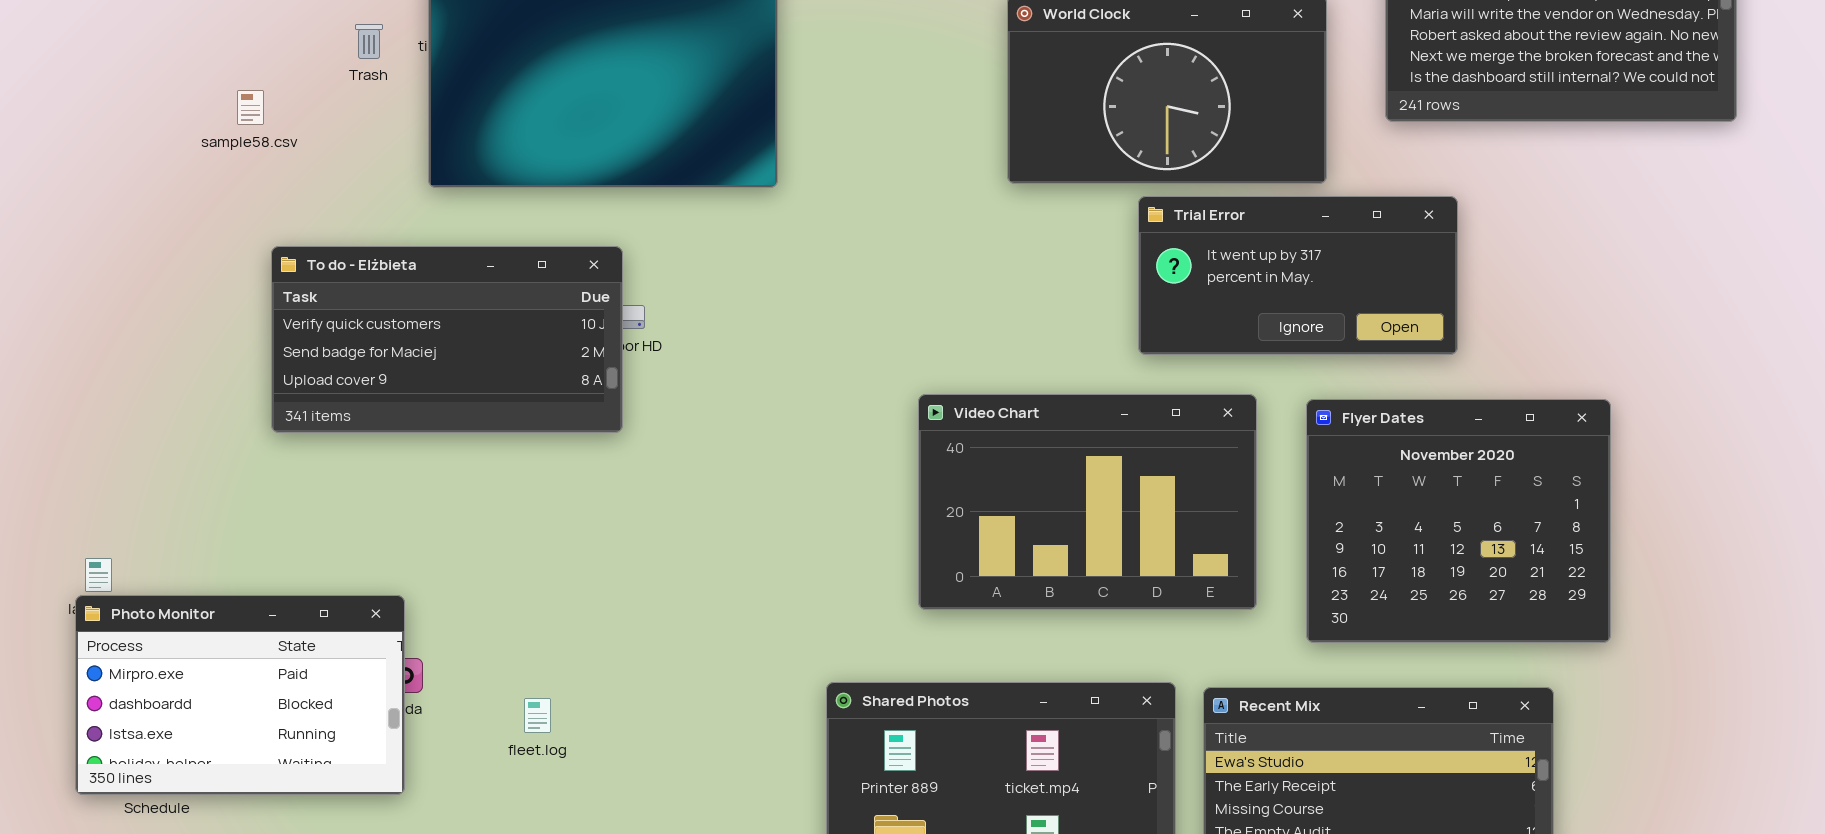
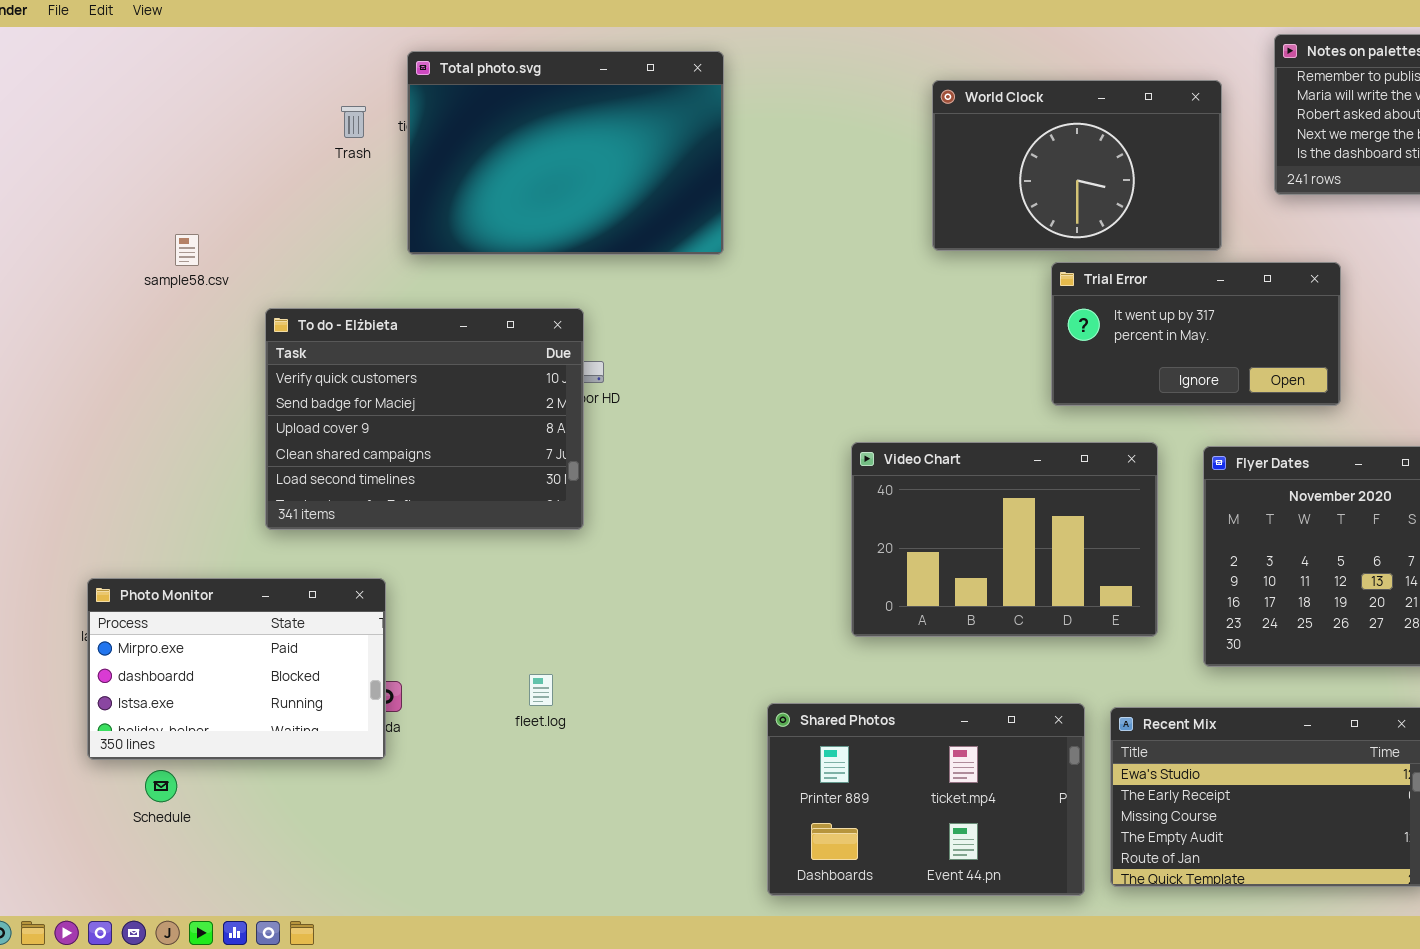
sample58.csv: [237,90,264,125] -> [175,234,199,266], moved
To do - Elżbieta: [271,246,623,433] -> [265,308,584,530], resized
Photo Monitor: [75,595,405,795] -> [87,578,386,760], moved
fleet.log: [524,698,551,733] -> [529,674,553,706], moved

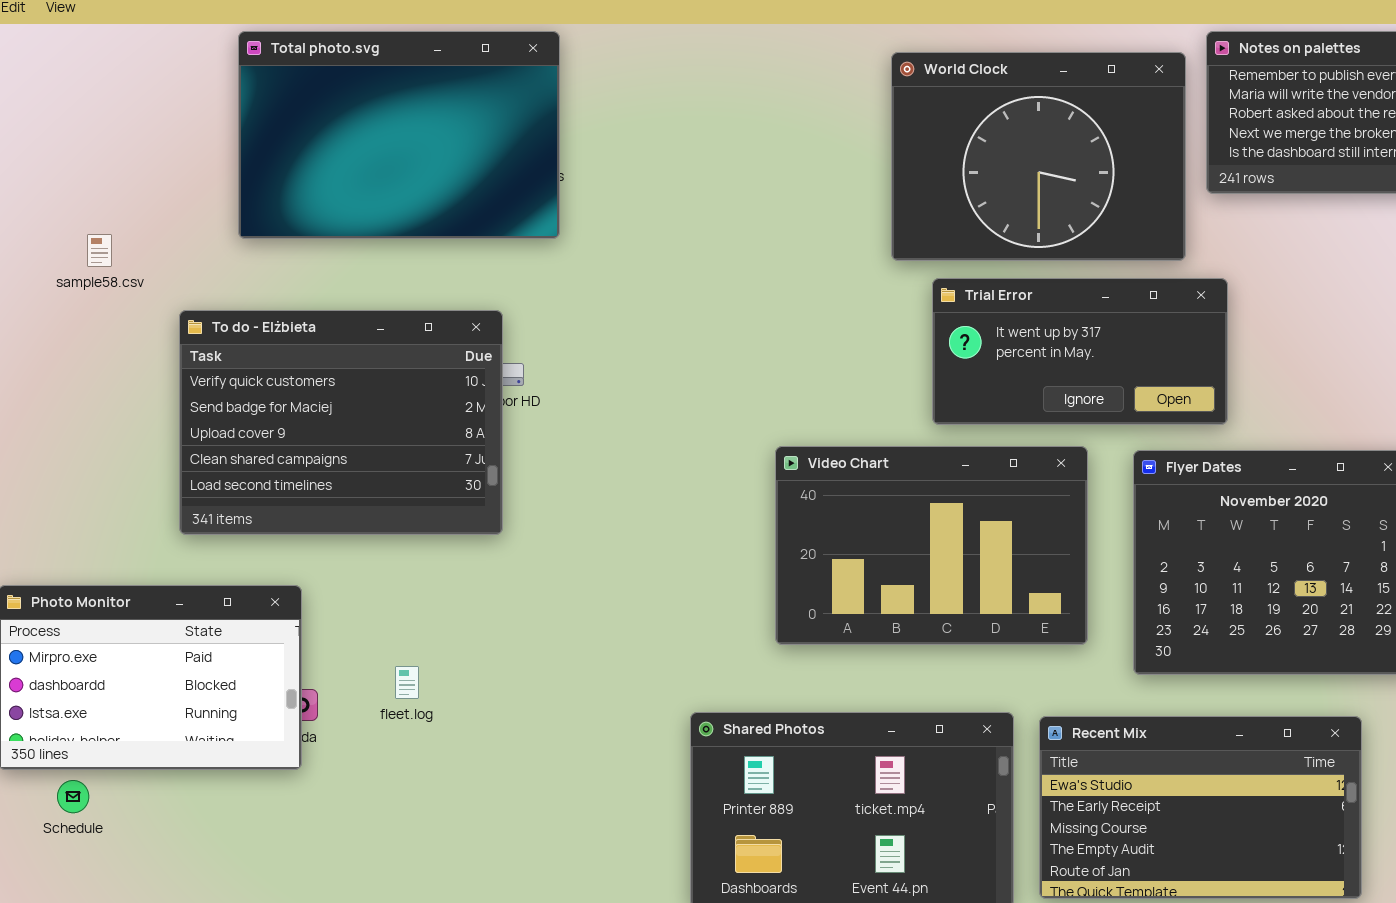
Total photo.svg: [407,51,724,255] -> [238,31,560,239], moved
World Clock: [932,80,1222,251] -> [891,52,1186,261], moved, resized
Trial Error: [1051,262,1341,406] -> [932,278,1228,425], moved
fleet.log: [529,674,553,706] -> [395,666,419,699], moved

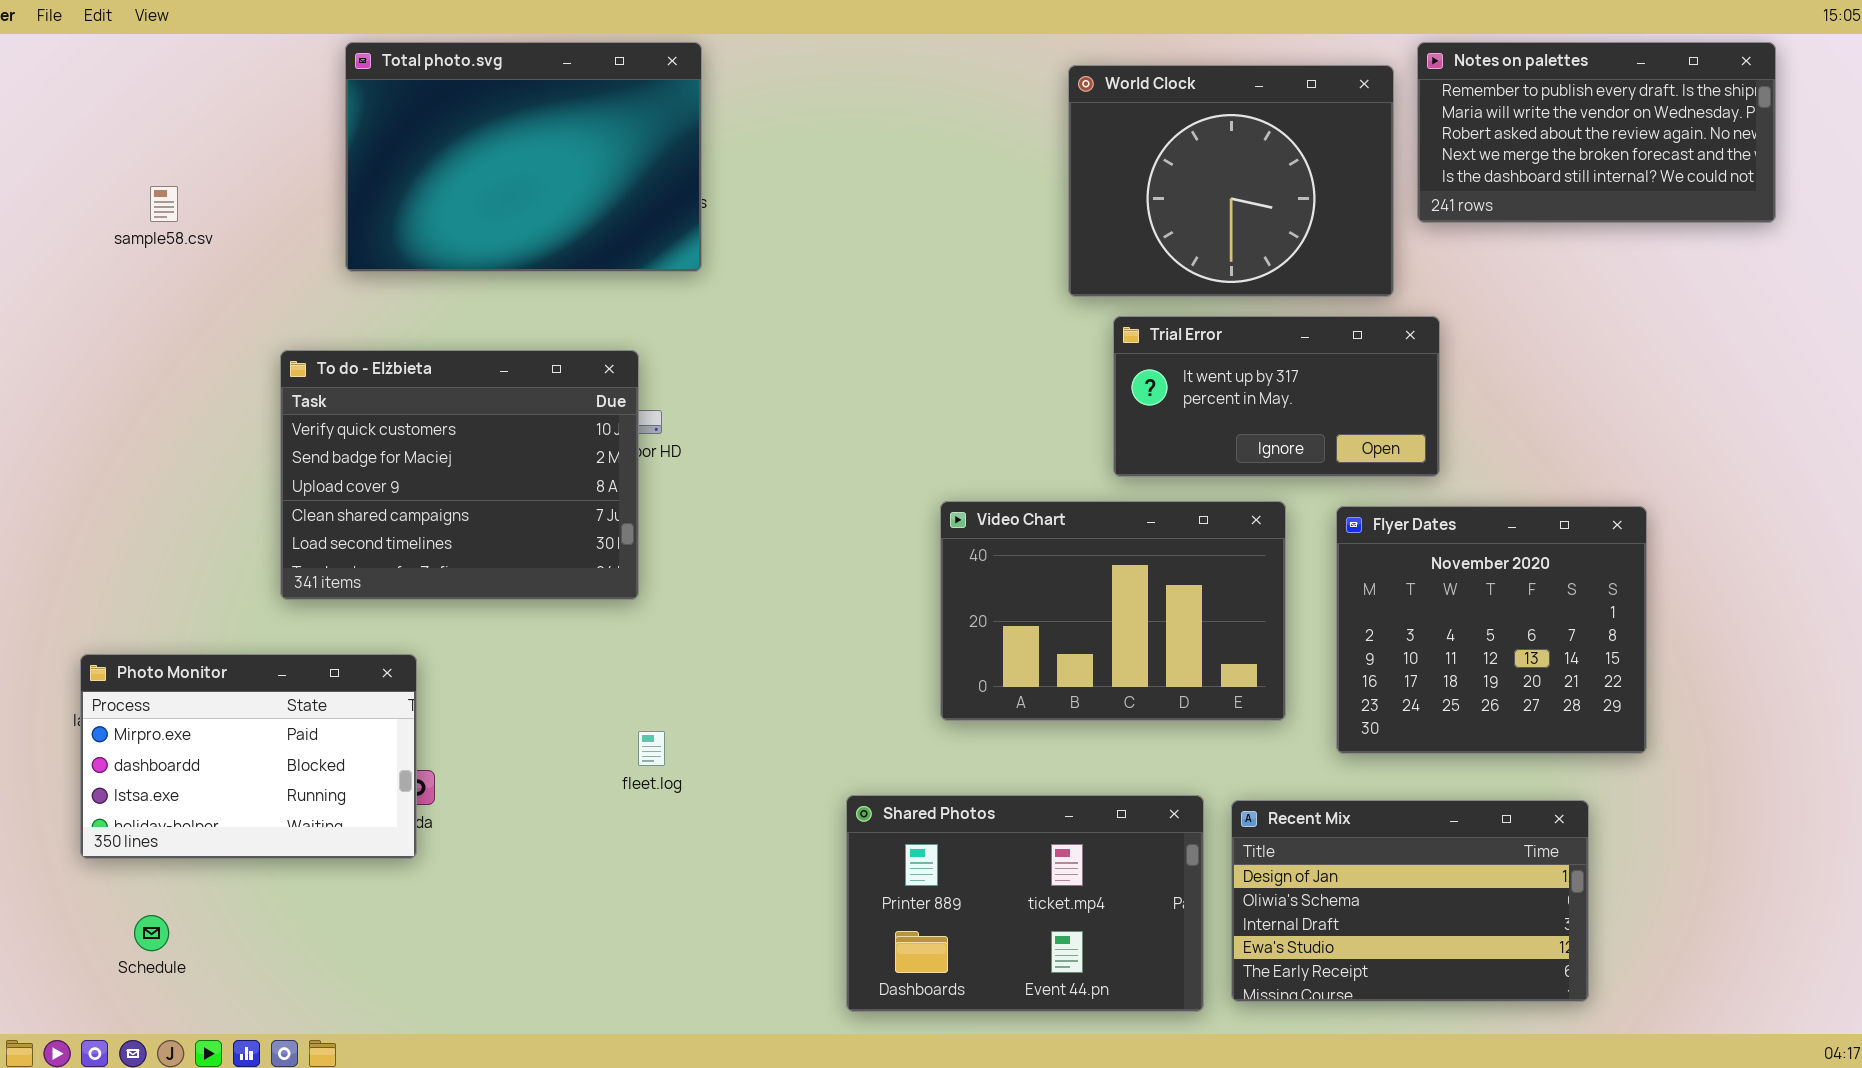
sample58.csv: [87,234,112,267] -> [150,186,178,222], moved
fleet.log: [395,666,419,699] -> [638,731,665,766], moved
Recent Mix: [1039,716,1362,899] -> [1231,800,1589,1002], scrolled up 3 rows
Schedule: [57,780,89,813] -> [134,915,169,951], moved

